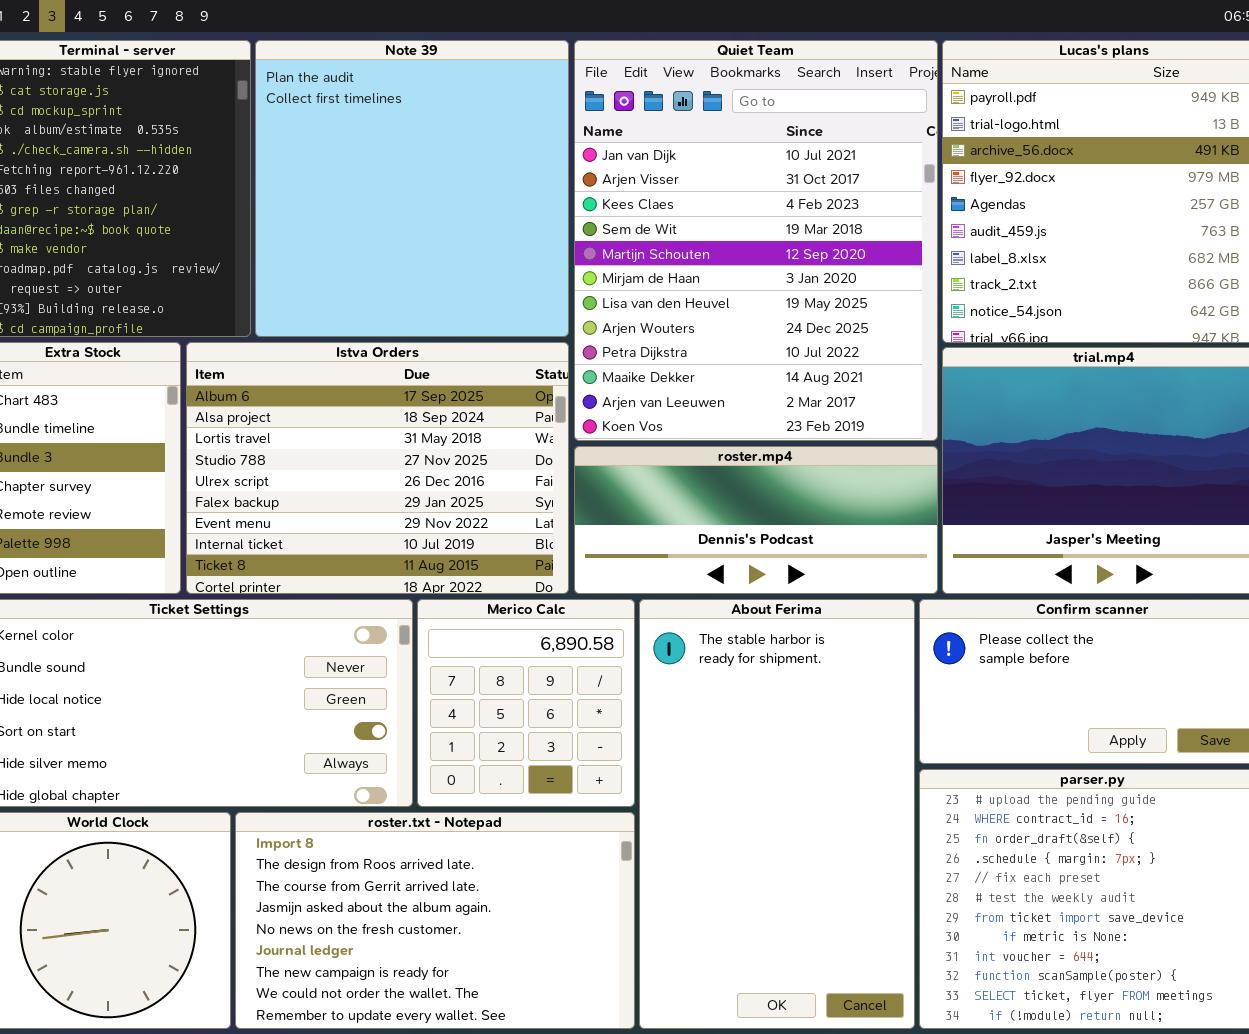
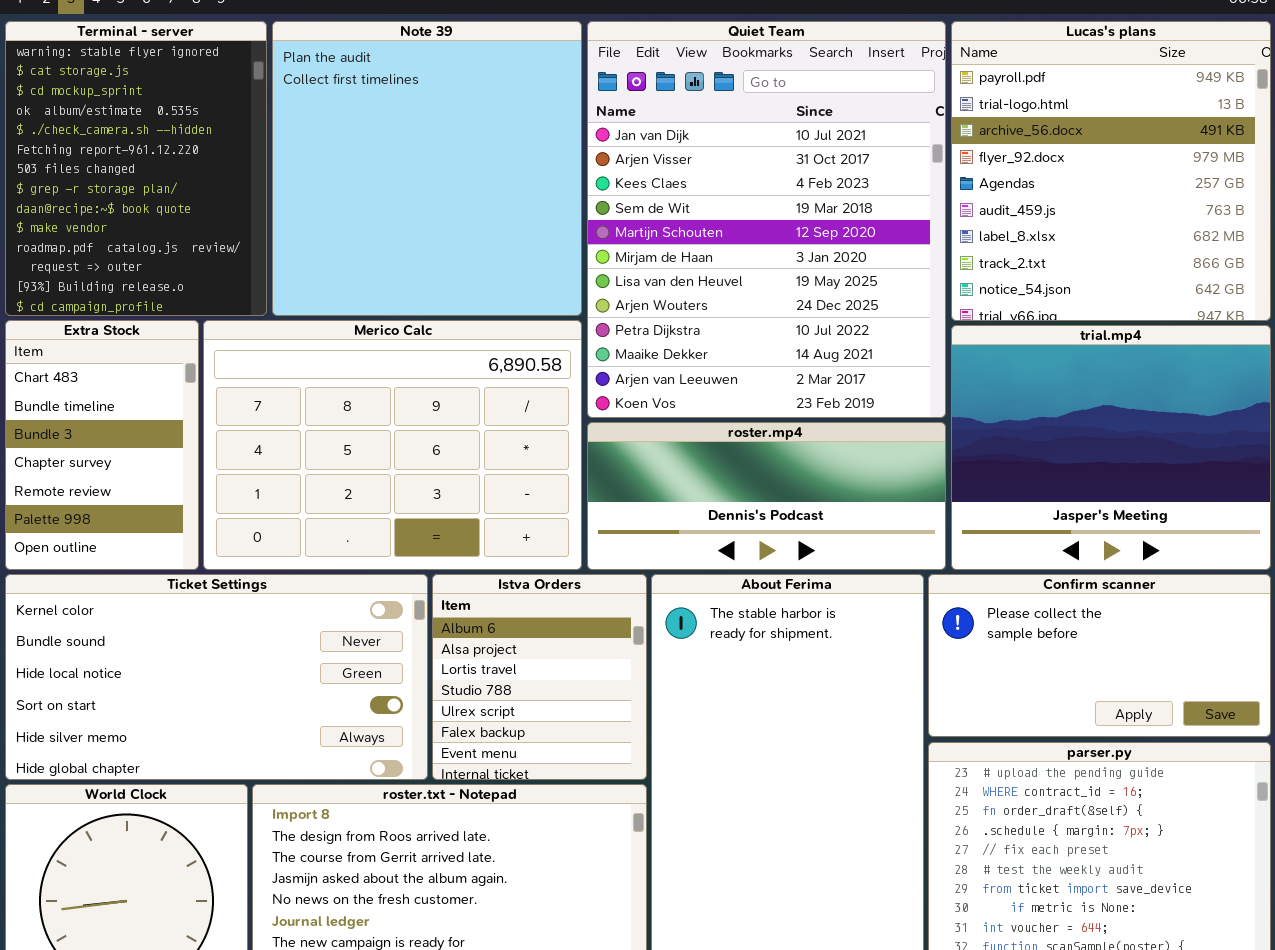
Istva Orders: [186,342,569,594] -> [432,574,647,780], moved, resized
Merico Calc: [417,599,635,807] -> [203,320,582,570], moved, resized

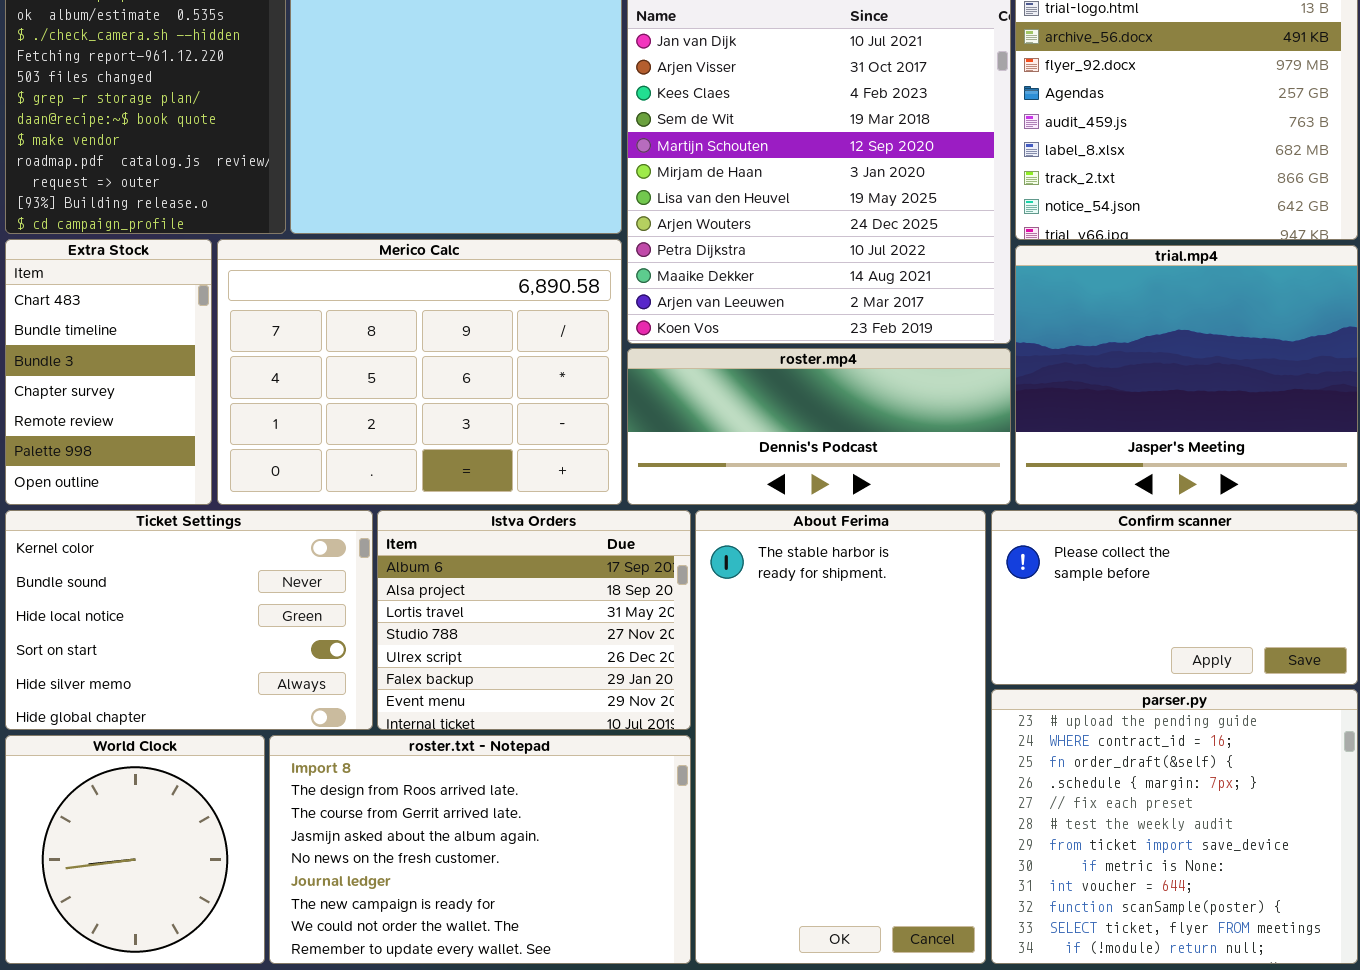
Ticket Settings: [5,574,428,780] -> [5,510,373,730], resized
Istva Orders: [432,574,647,780] -> [377,510,691,730], resized

